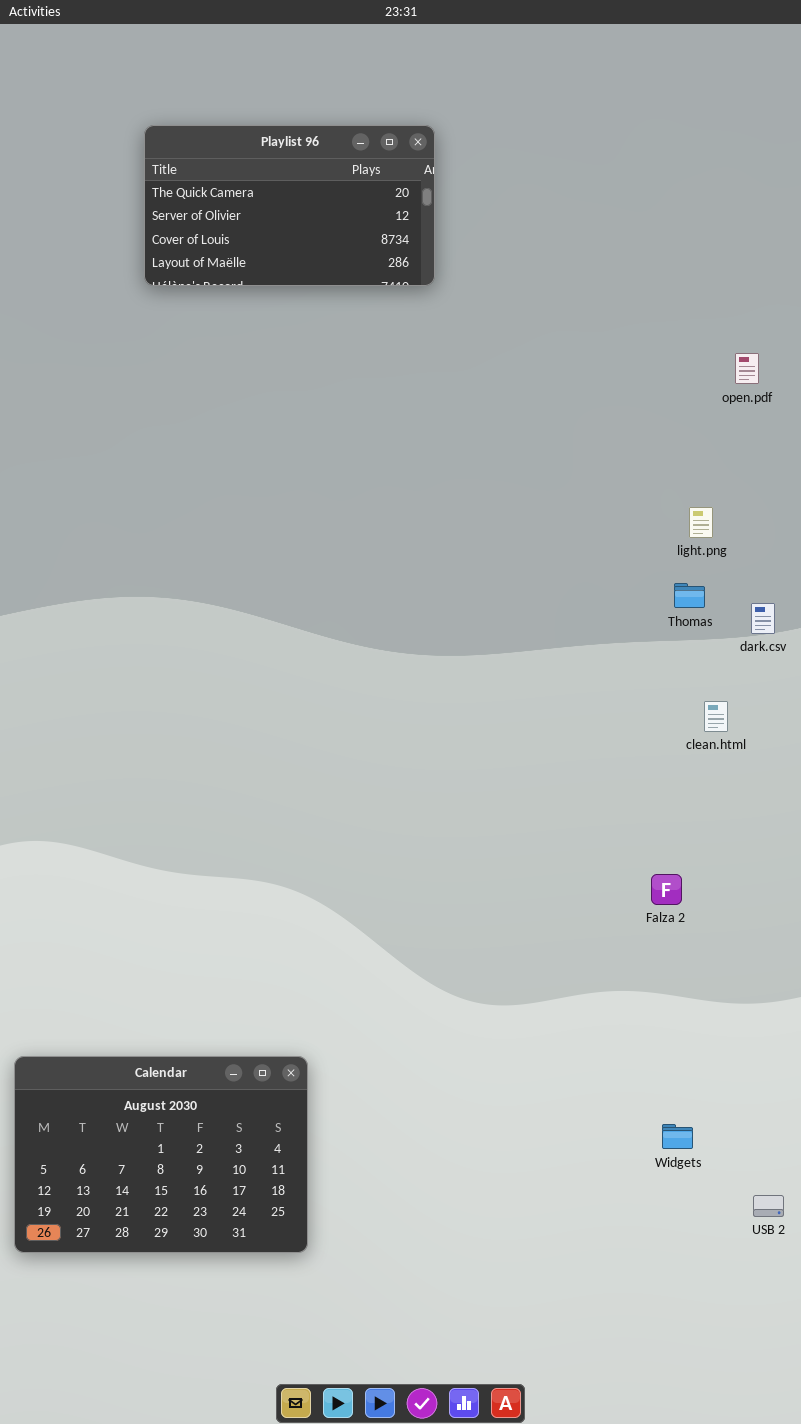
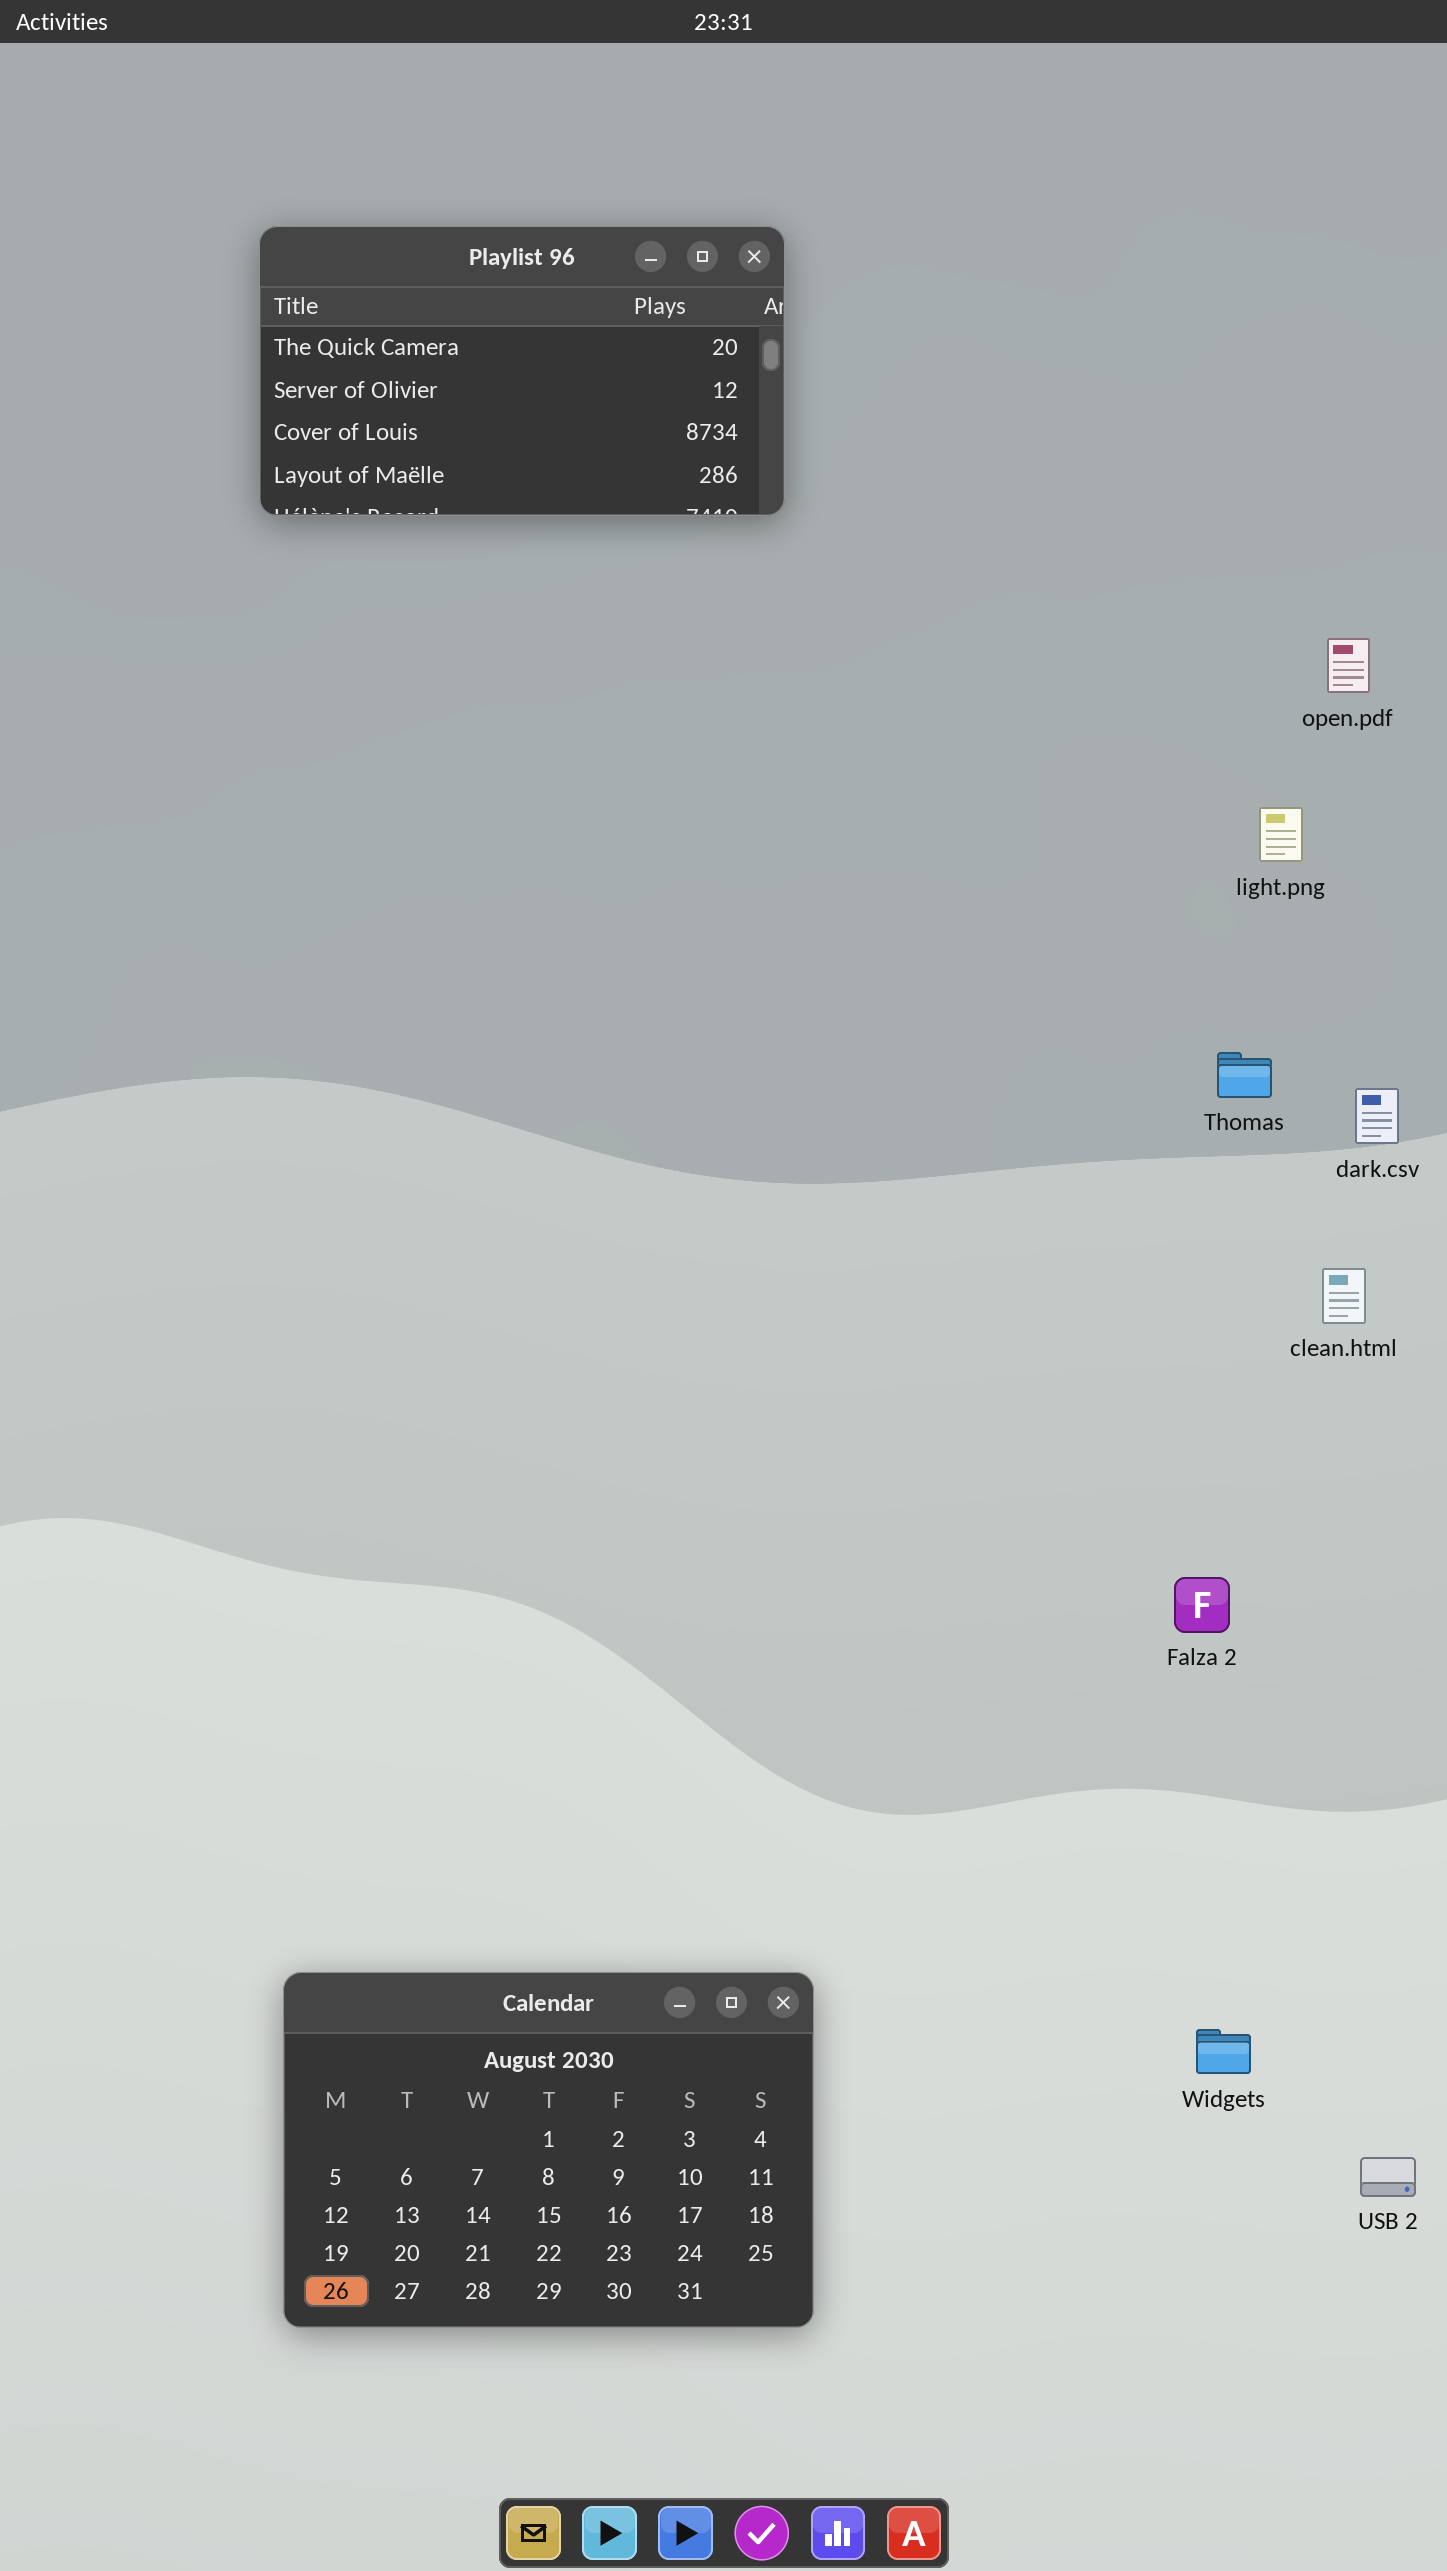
light.png: [689,507,713,538] -> [1259,807,1303,862], moved
clean.html: [704,701,728,732] -> [1322,1268,1366,1324], moved
Calendar: [14,1056,308,1253] -> [283,1972,814,2328], moved

